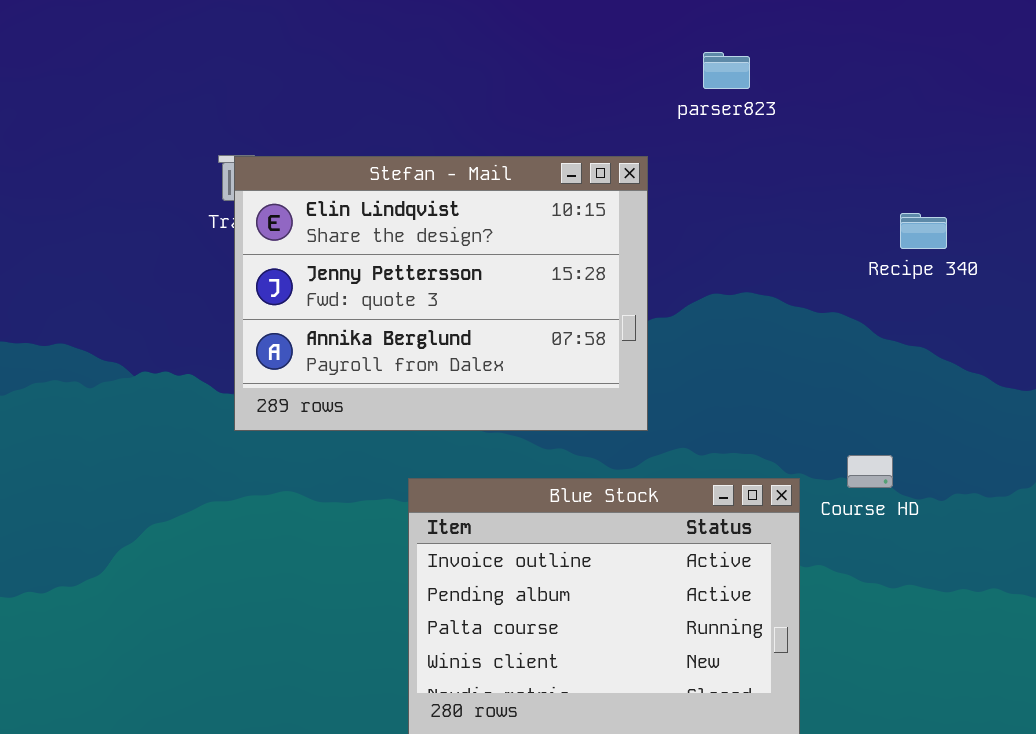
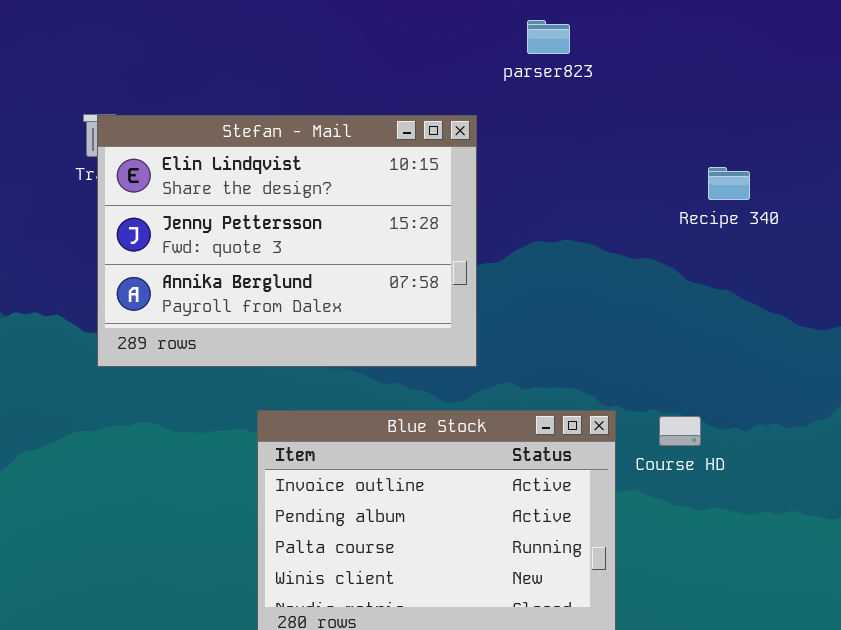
Course HD: [847,455,893,488] -> [659,416,701,446], moved

